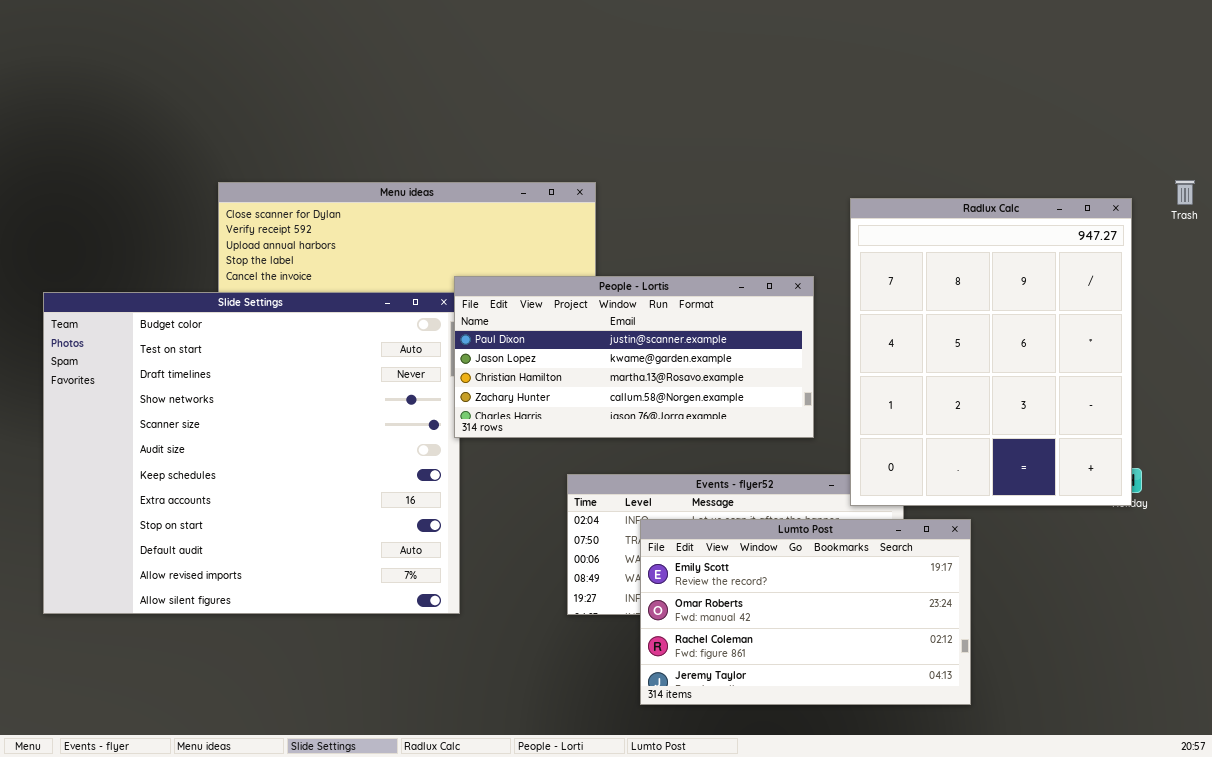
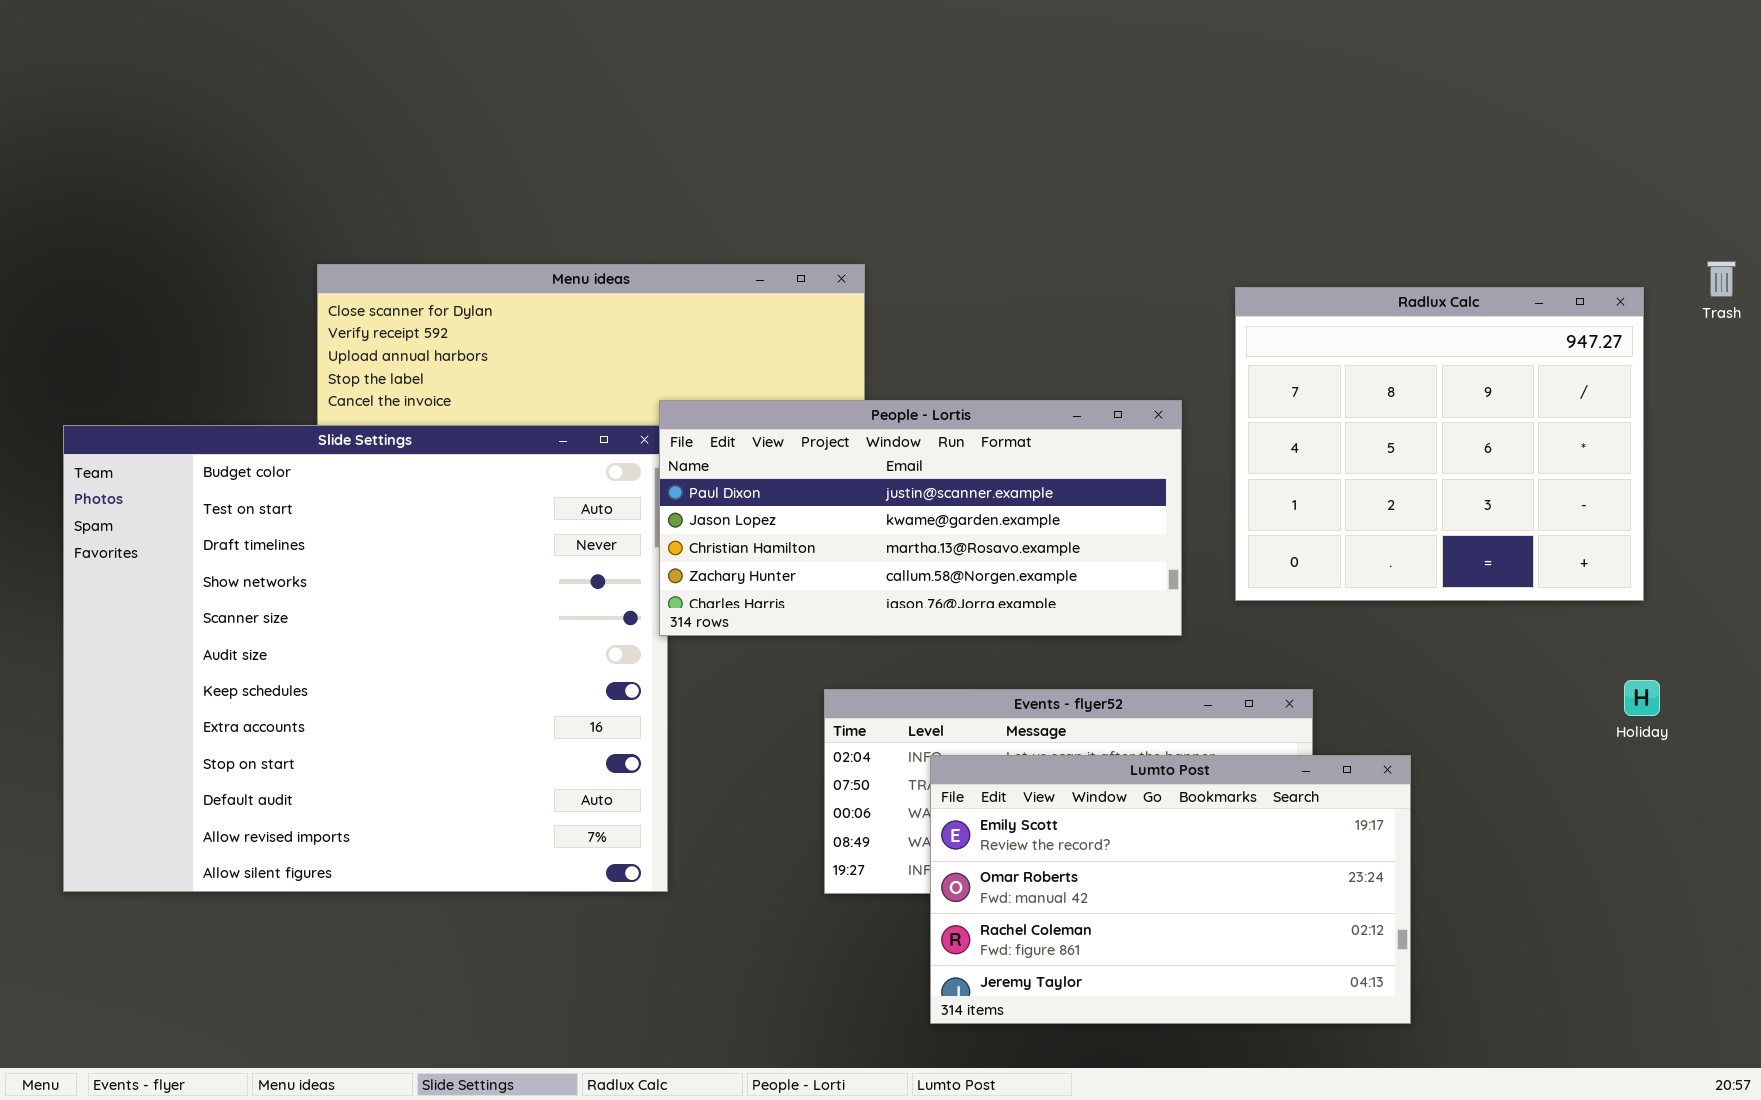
Radlux Calc: [850,198,1132,506] -> [1235,287,1644,601], resized

